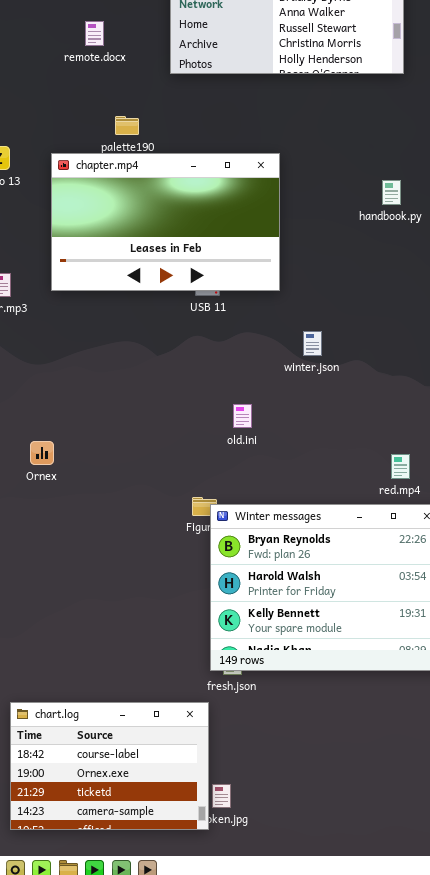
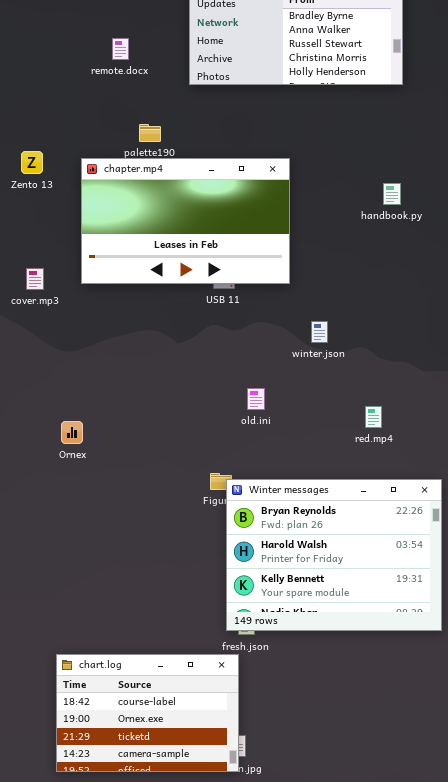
red.mp4: [391,454,410,479] -> [365,406,382,428], moved
chart.log: [10,702,209,830] -> [56,654,239,772], moved

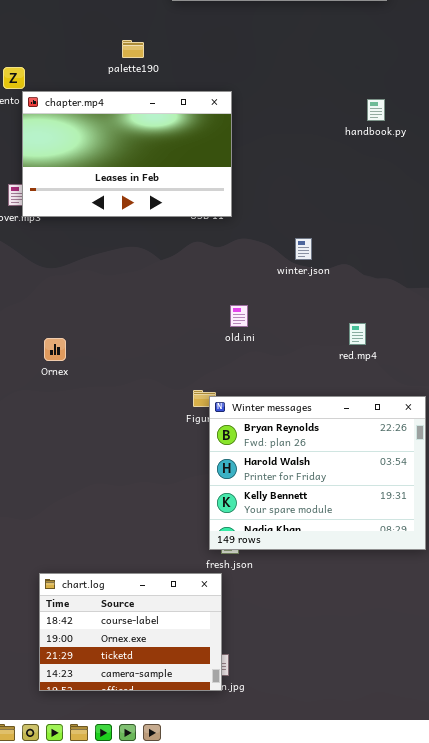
chapter.mp4: [81,158,290,284] -> [22,91,232,217], moved

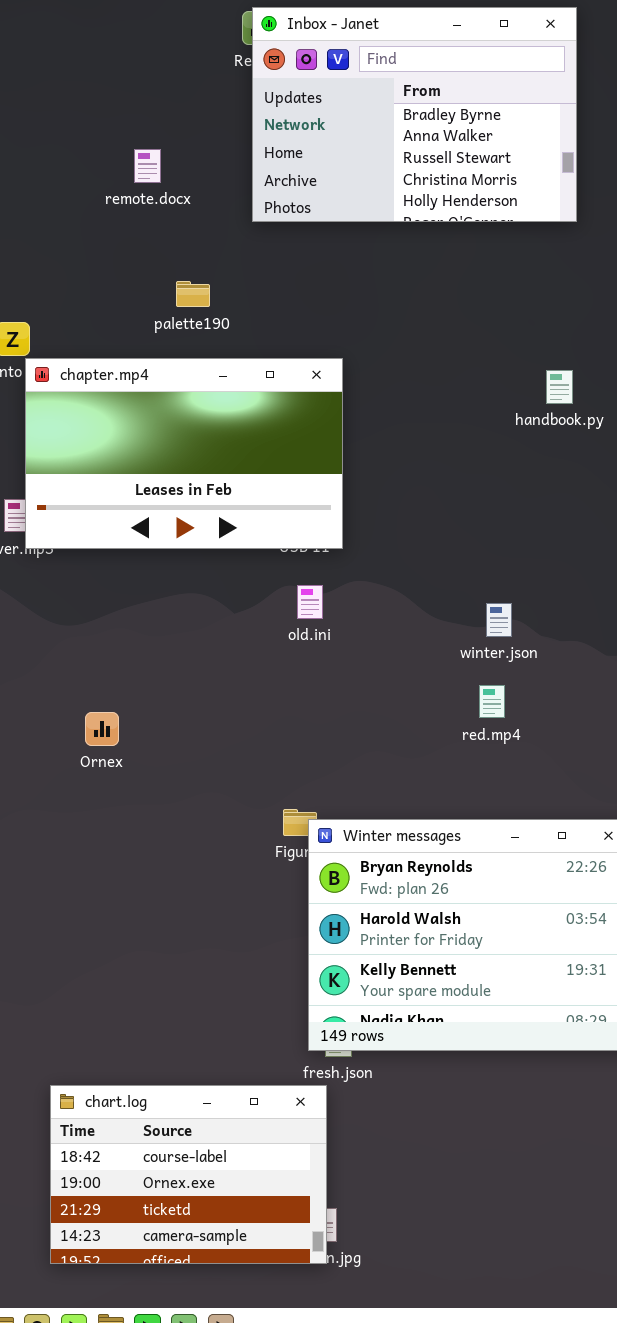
winter.json: [295,238,312,260] -> [486,603,512,637], moved
old.ini: [230,305,248,327] -> [297,585,323,619], moved
red.mp4: [349,323,366,345] -> [479,685,505,718], moved
Ornex: [44,338,66,361] -> [85,712,119,746], moved

